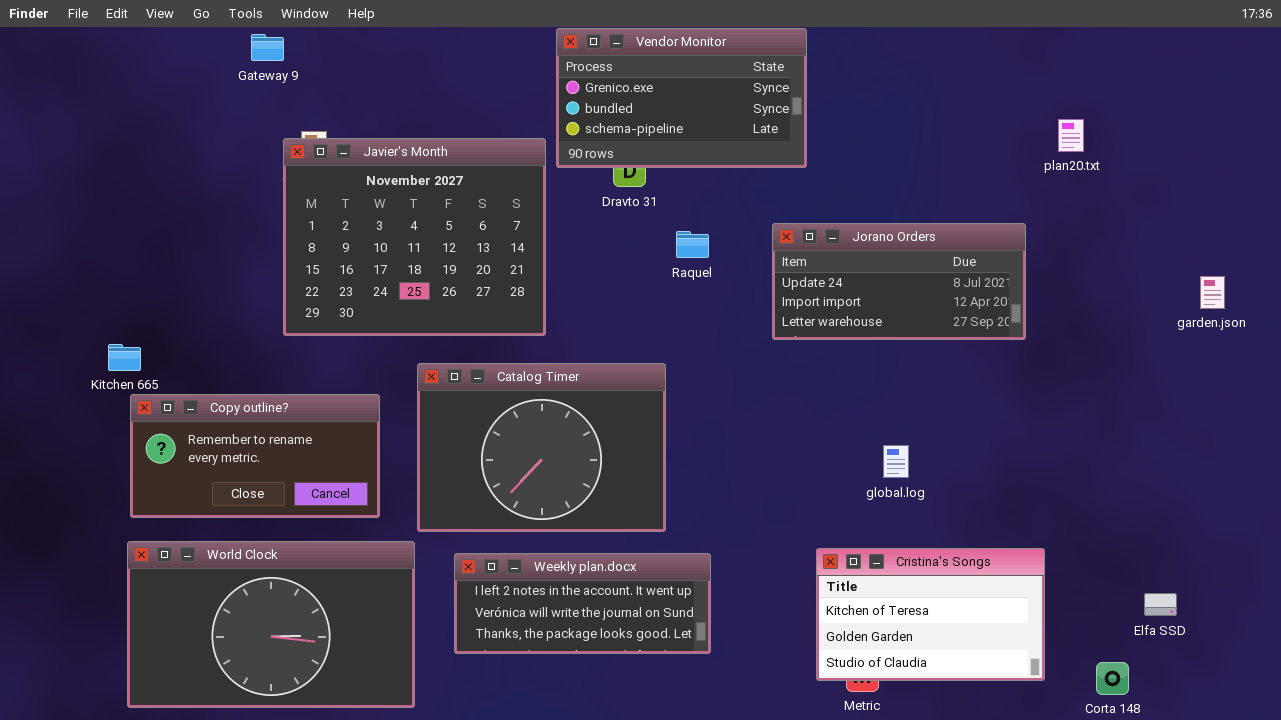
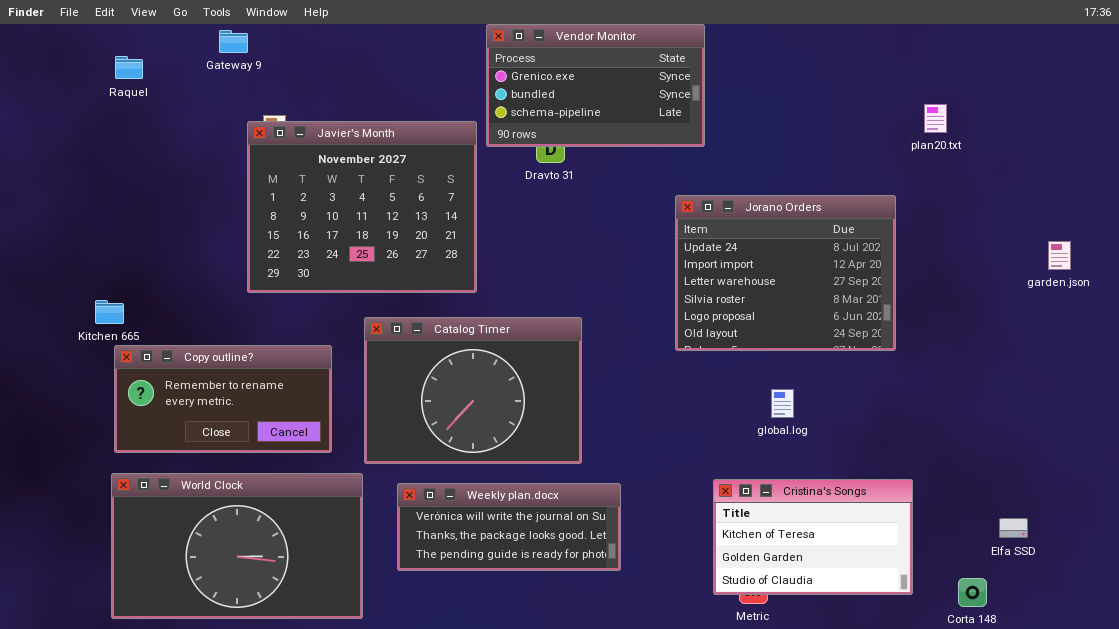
Jorano Orders: [772,223,1026,340] -> [675,195,896,351], resized
Raquel: [676,231,709,258] -> [115,56,143,79], moved
Weekly plan.docx: [454,553,711,654] -> [397,483,621,571], scrolled down 1 row

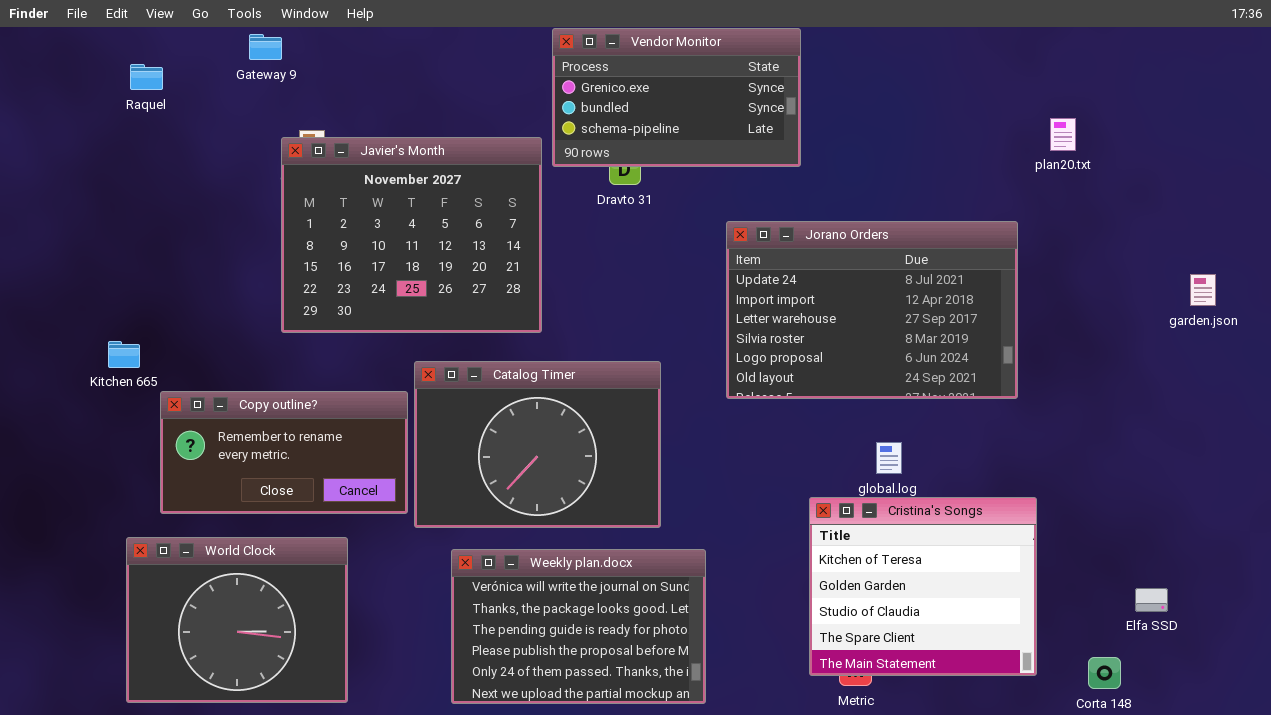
Jorano Orders: [675,195,896,351] -> [726,221,1018,399], resized
Copy outline?: [114,345,332,453] -> [160,391,408,514], moved
World Clock: [111,473,363,619] -> [126,537,348,703], resized
Cristina's Songs: [713,479,913,595] -> [809,497,1037,676], resized
Weekly plan.docx: [397,483,621,571] -> [451,549,706,704], resized

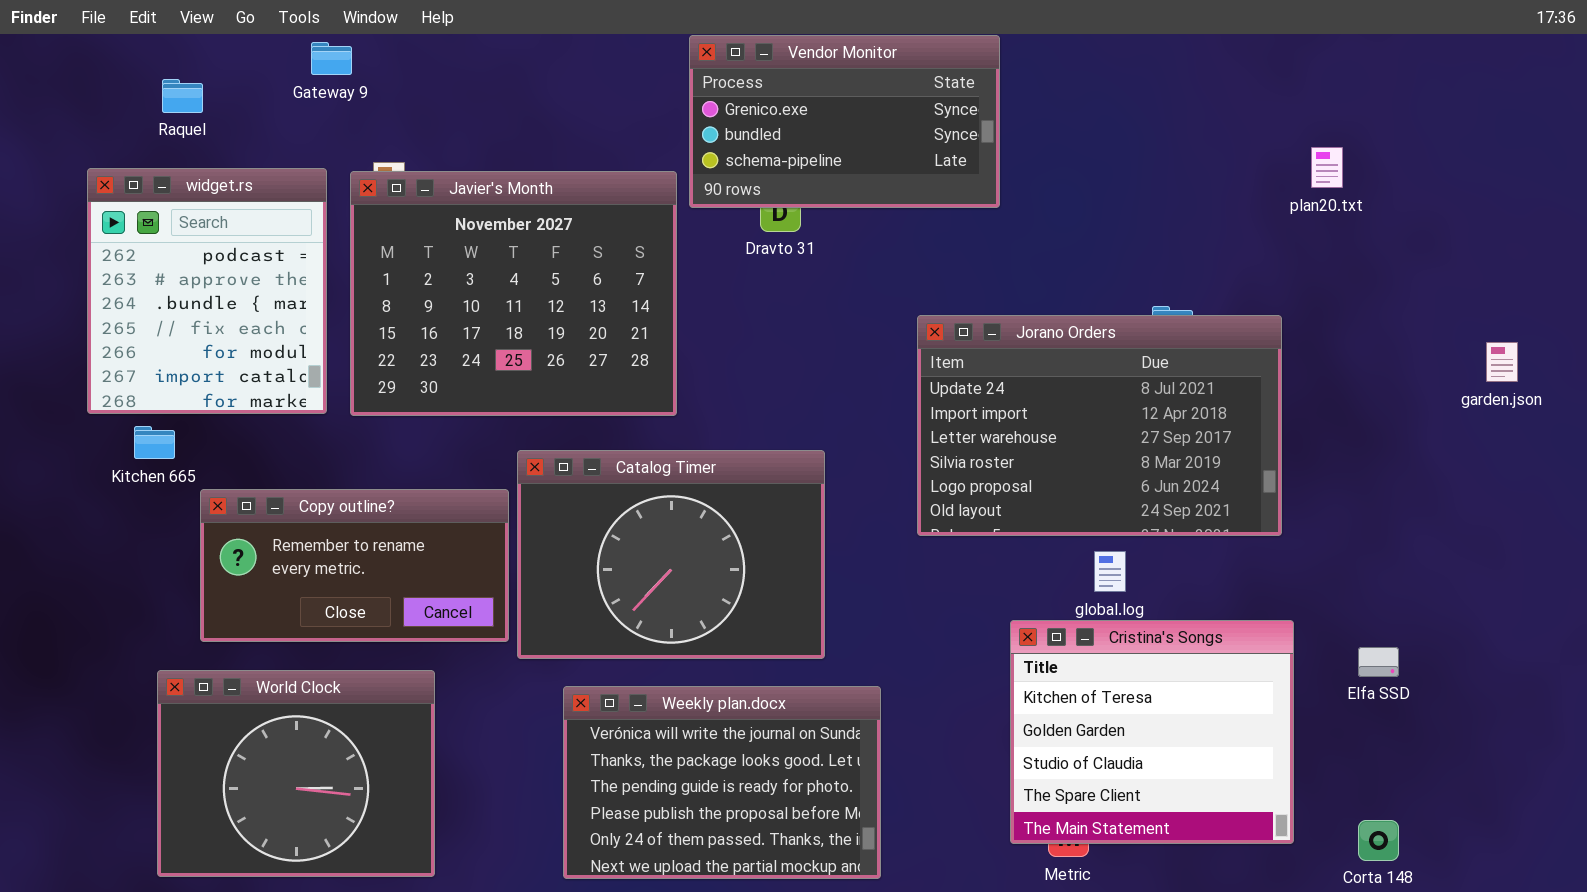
widget.rs: none -> [87,168,327,414], opened
Jorano Orders: [726,221,1018,399] -> [917,315,1282,536], moved
Elfa SSD: [1135,588,1168,612] -> [1358,647,1399,677], moved

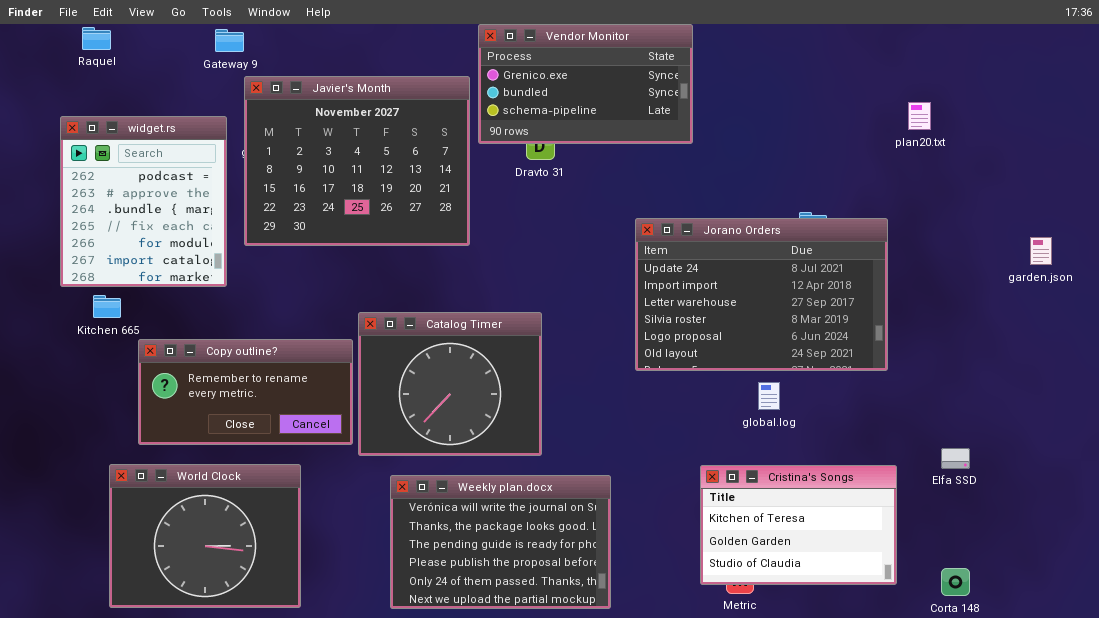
Raquel: [162,79,203,113] -> [82,27,111,50], moved
Javier's Month: [350,171,677,416] -> [244,76,470,246], moved
Catalog Timer: [517,450,825,659] -> [358,312,542,456], resized
Cristina's Songs: [1010,620,1294,844] -> [700,465,897,585], resized

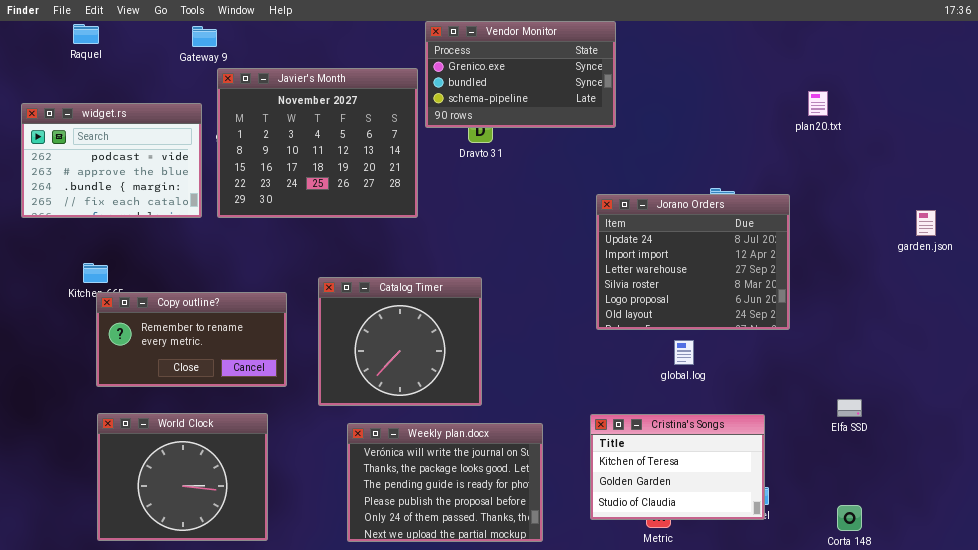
widget.rs: [60,116,227,287] -> [21,103,202,218], resized
Jorano Orders: [635,218,888,371] -> [596,194,790,330], resized
Copy outline?: [138,339,353,445] -> [96,292,287,387], moved
Cristina's Songs: [700,465,897,585] -> [590,414,765,520], moved

